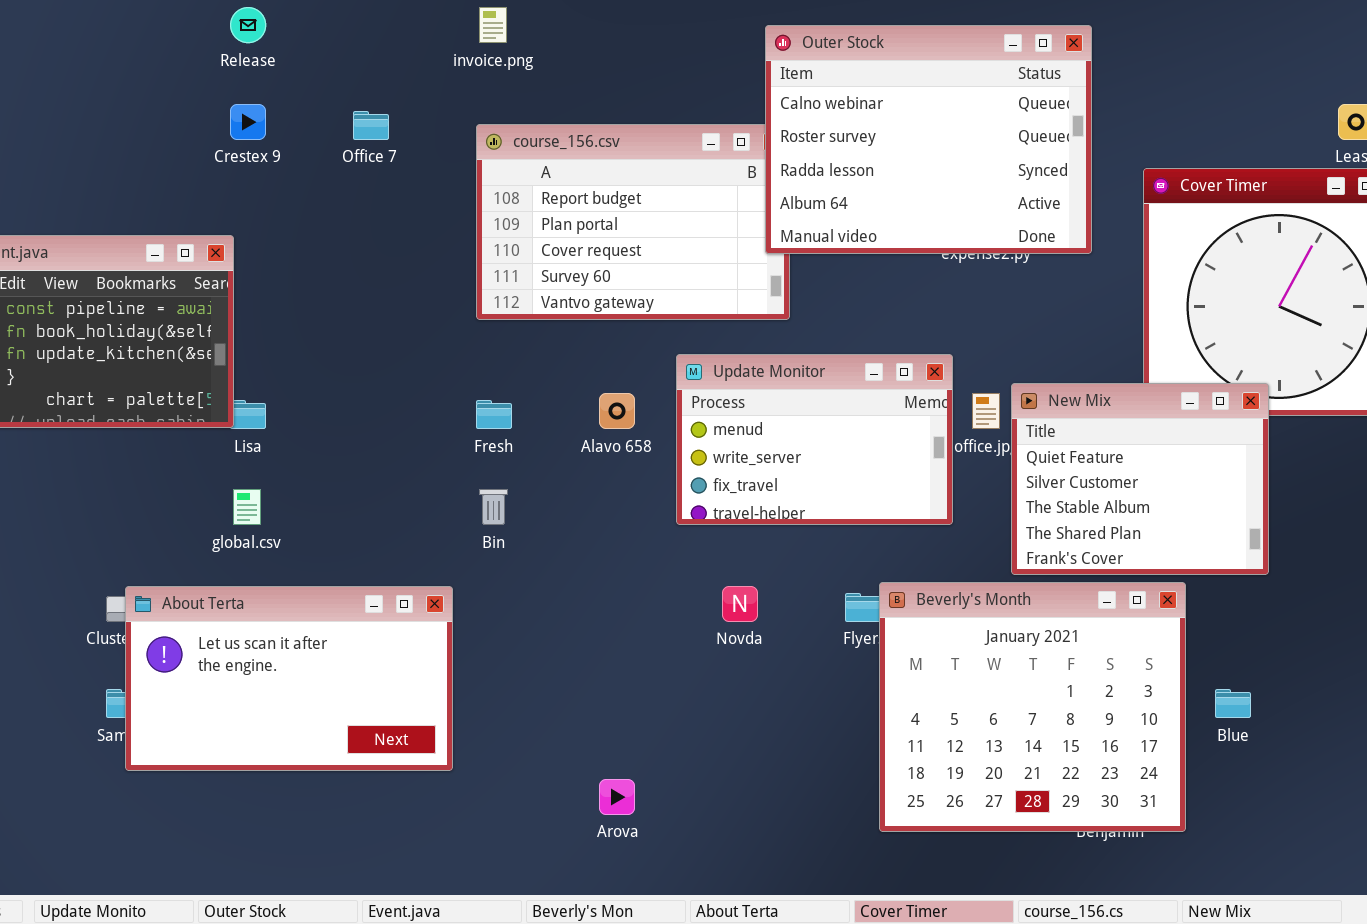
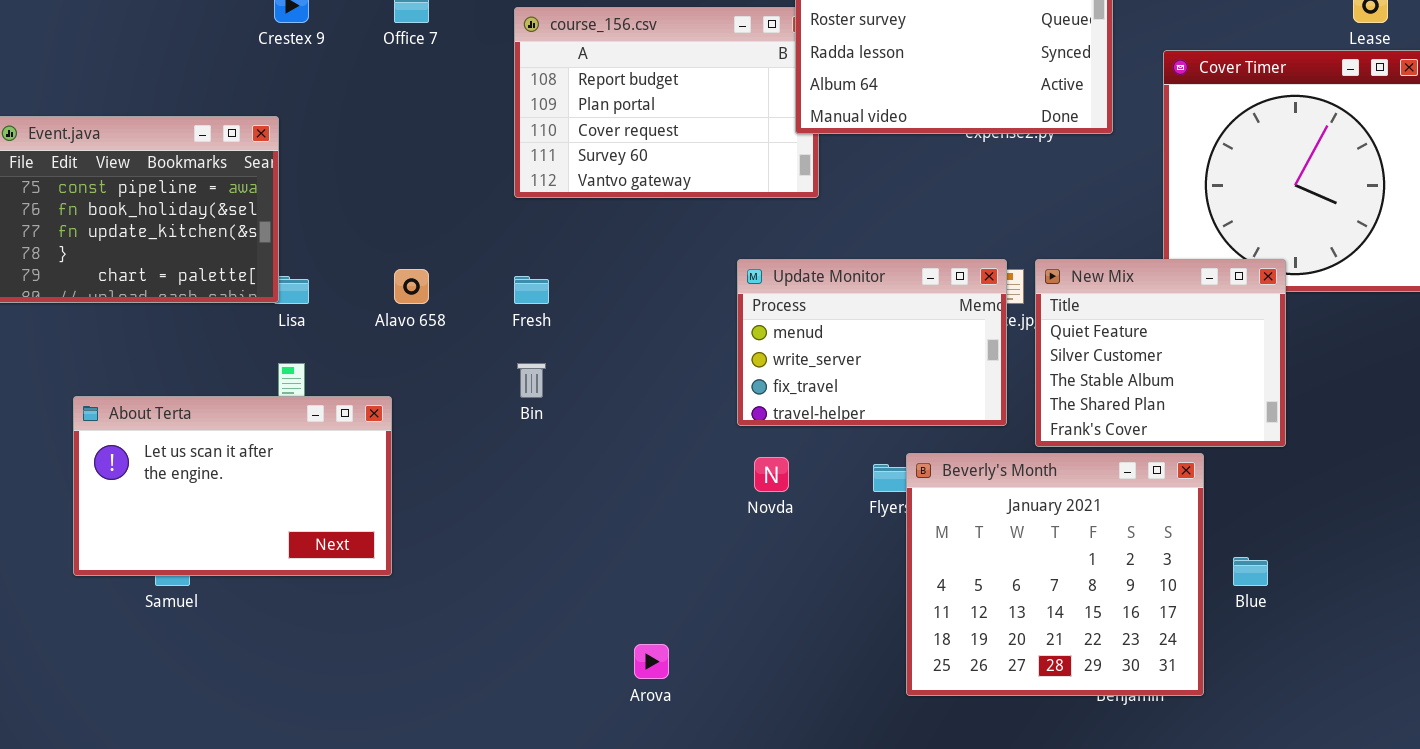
Update Monitor: [676,354,953,525] -> [737,259,1007,426], moved
Alavo 658: [599,393,635,429] -> [394,269,429,304], moved
About Terta: [125,586,453,771] -> [73,396,392,576], moved

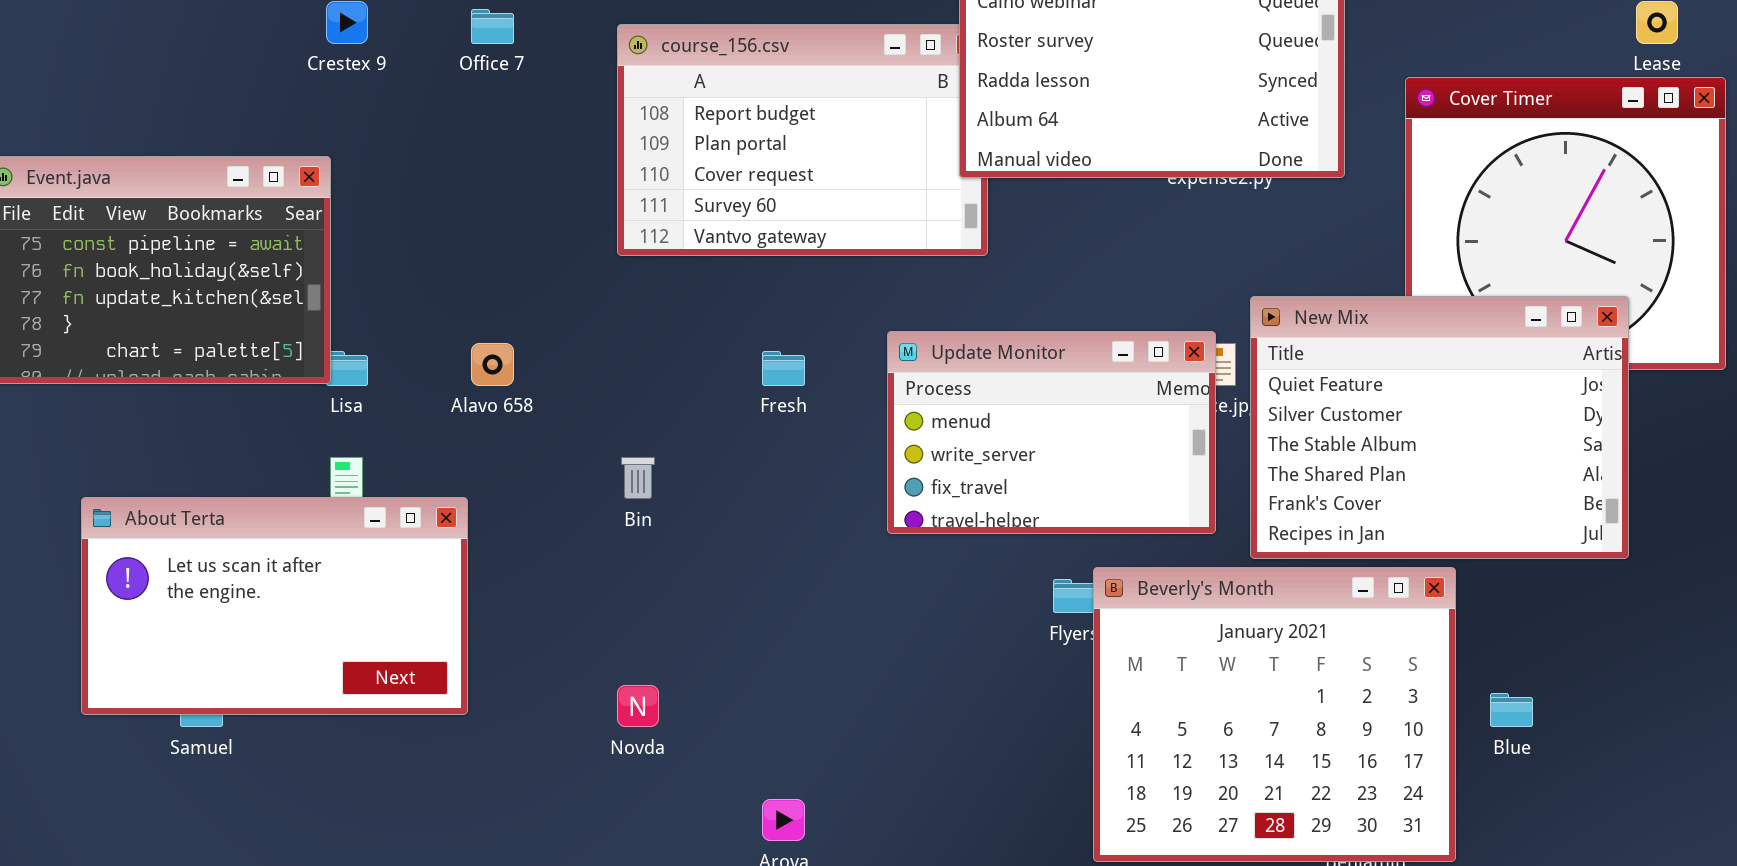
New Mix: [1035,259,1286,447] -> [1250,296,1629,559], resized
Fresh: [514,276,549,304] -> [762,351,805,386], moved
Novda: [754,457,789,492] -> [617,685,659,727], moved

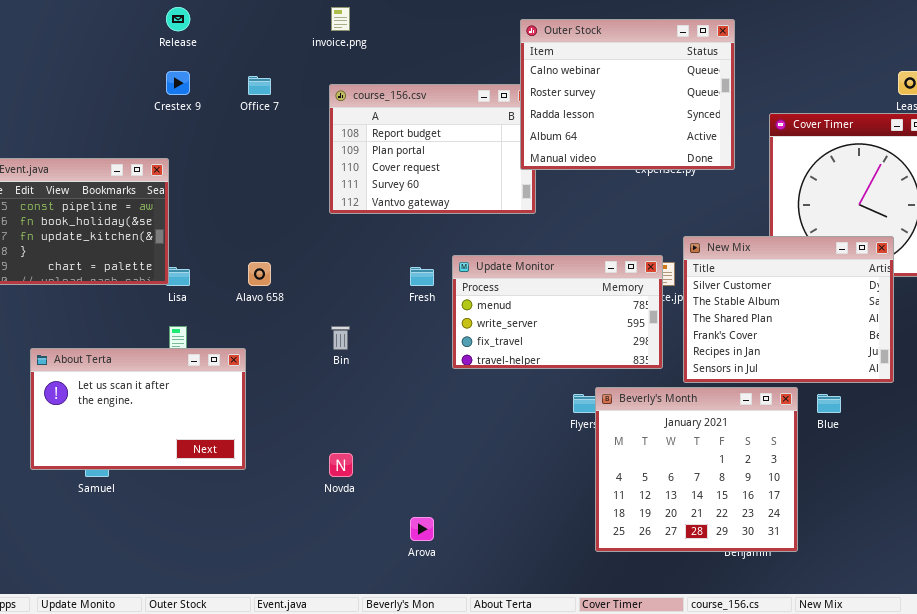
New Mix: [1250,296,1629,559] -> [683,236,894,383], scrolled down 1 row
Update Monitor: [887,331,1216,534] -> [452,255,663,369], resized
Blue: [1490,693,1533,727] -> [817,394,841,413], moved

